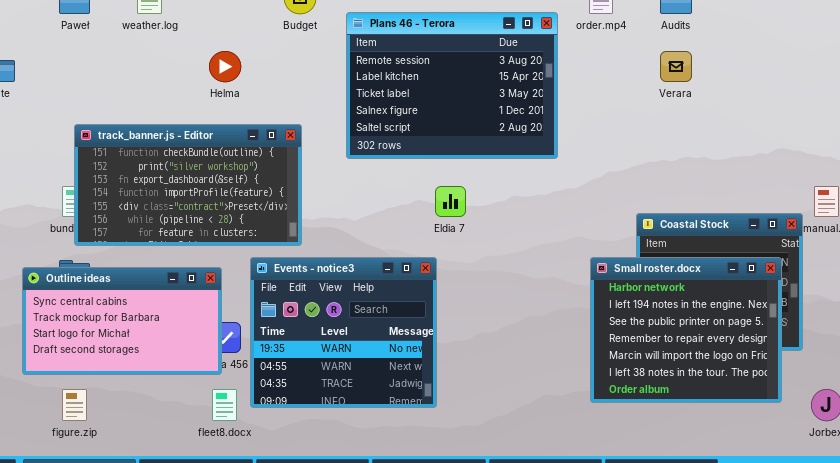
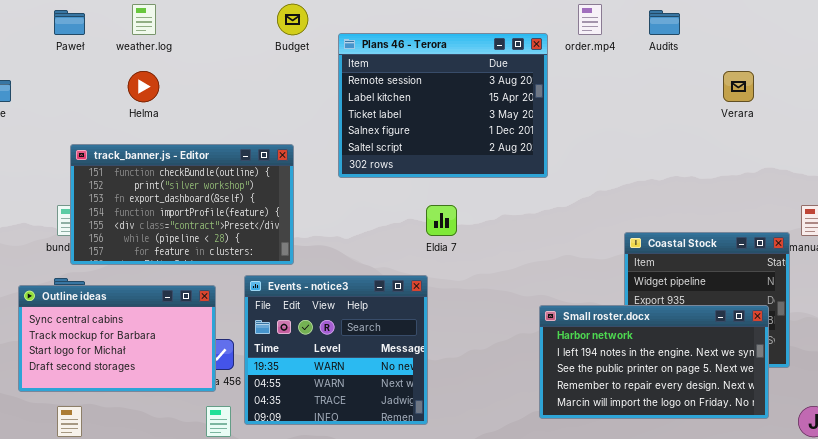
Helma: [209,51,241,82] -> [128,71,159,102], moved
Verara: [660,51,692,82] -> [723,71,754,102], moved
Small roster.docx: [590,257,782,403] -> [539,305,769,419], resized

